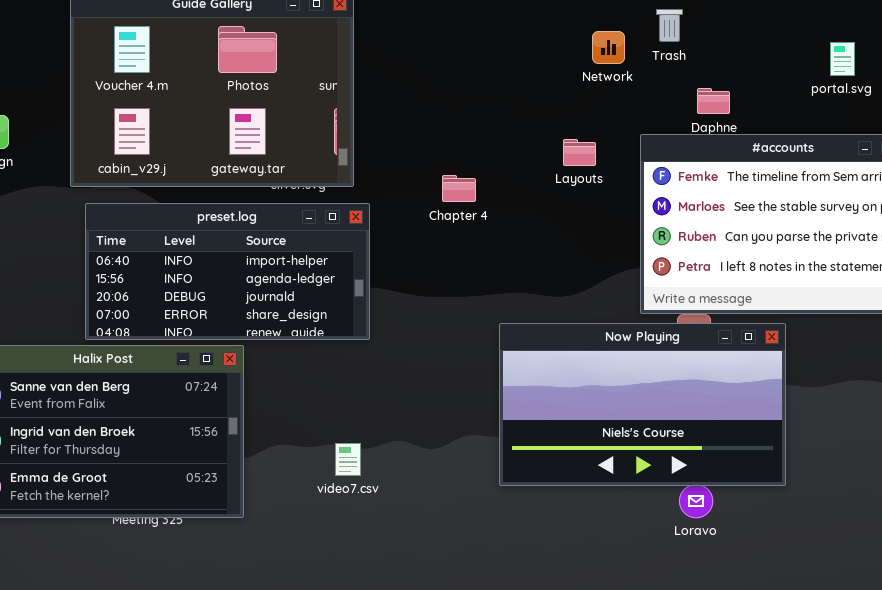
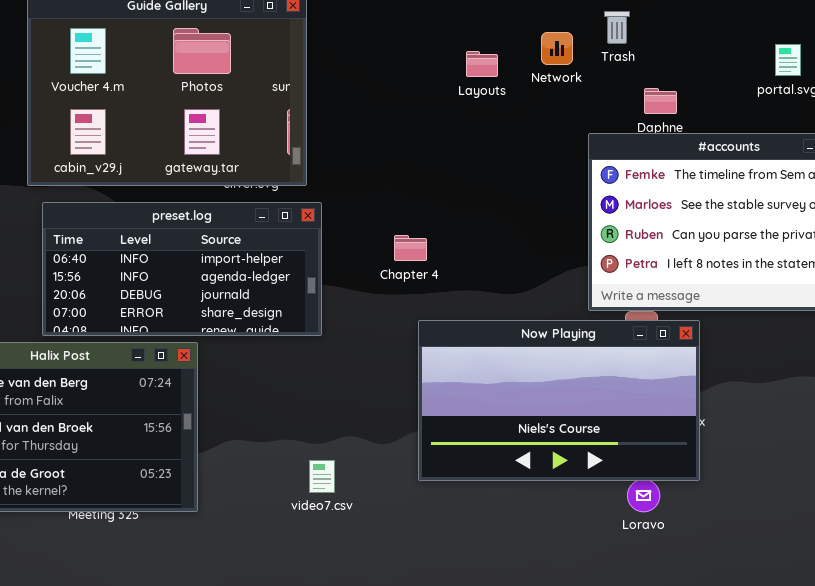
Layouts: [563,139,596,166] -> [466,51,498,77], moved
Chapter 4: [442,175,476,202] -> [394,235,427,261], moved
Now Playing: [499,323,786,486] -> [418,320,700,481], moved
video7.csv: [335,443,361,476] -> [309,460,335,493], moved

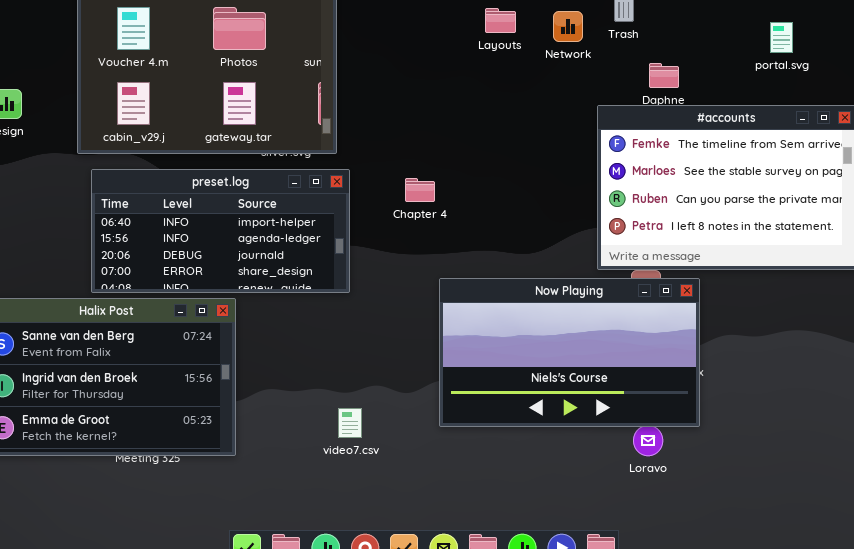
Layouts: [466,51,498,77] -> [485,8,516,33], moved
Chapter 4: [394,235,427,261] -> [405,178,435,202], moved

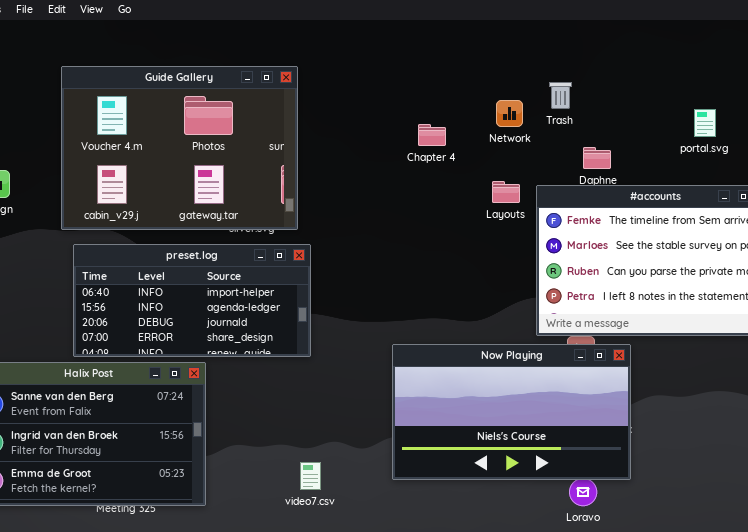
Layouts: [485,8,516,33] -> [492,181,520,203], moved
Chapter 4: [405,178,435,202] -> [418,124,446,146], moved

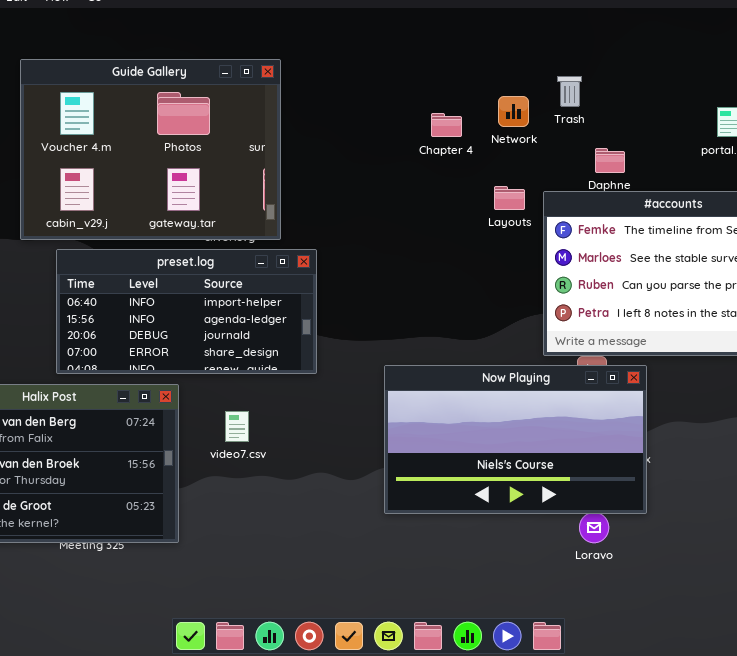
Chapter 4: [418,124,446,146] -> [431,113,462,137], moved
preset.log: [73,244,311,357] -> [56,249,317,374], moved
video7.csv: [300,462,321,490] -> [225,411,249,442], moved

